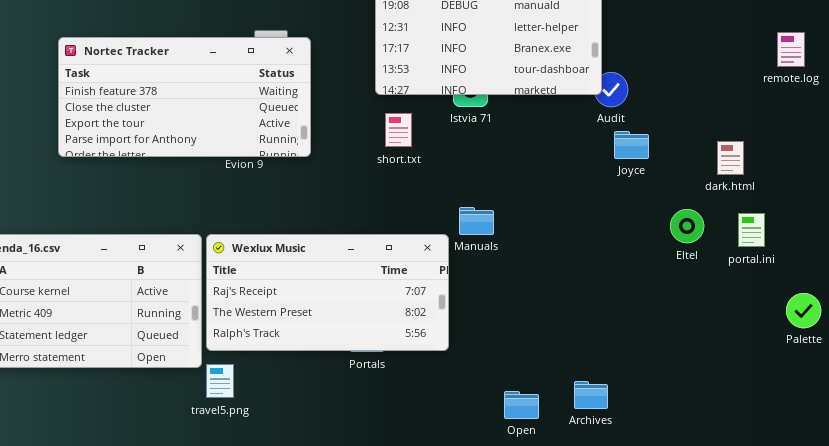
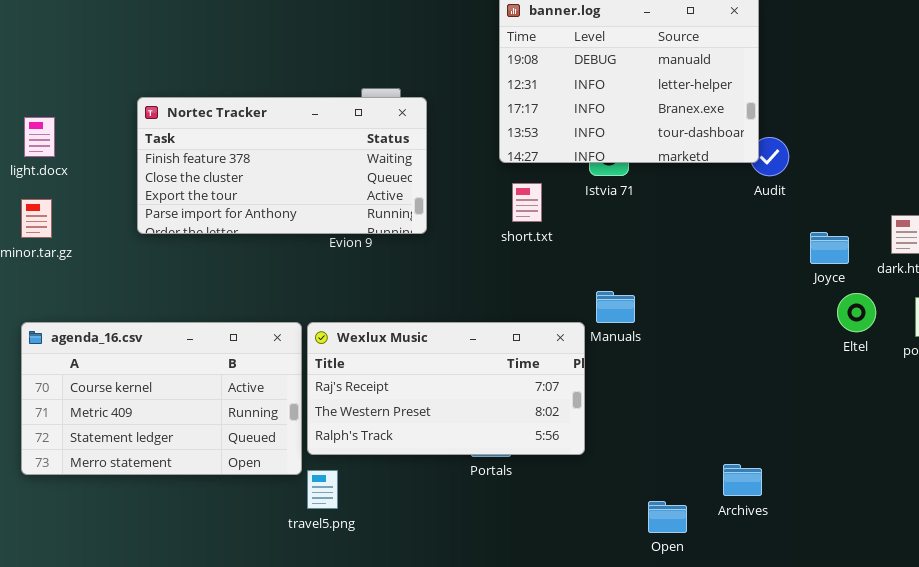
Joyce: [614,131,649,159] -> [810,232,849,264], moved
Archives: [574,381,608,409] -> [723,464,762,496], moved

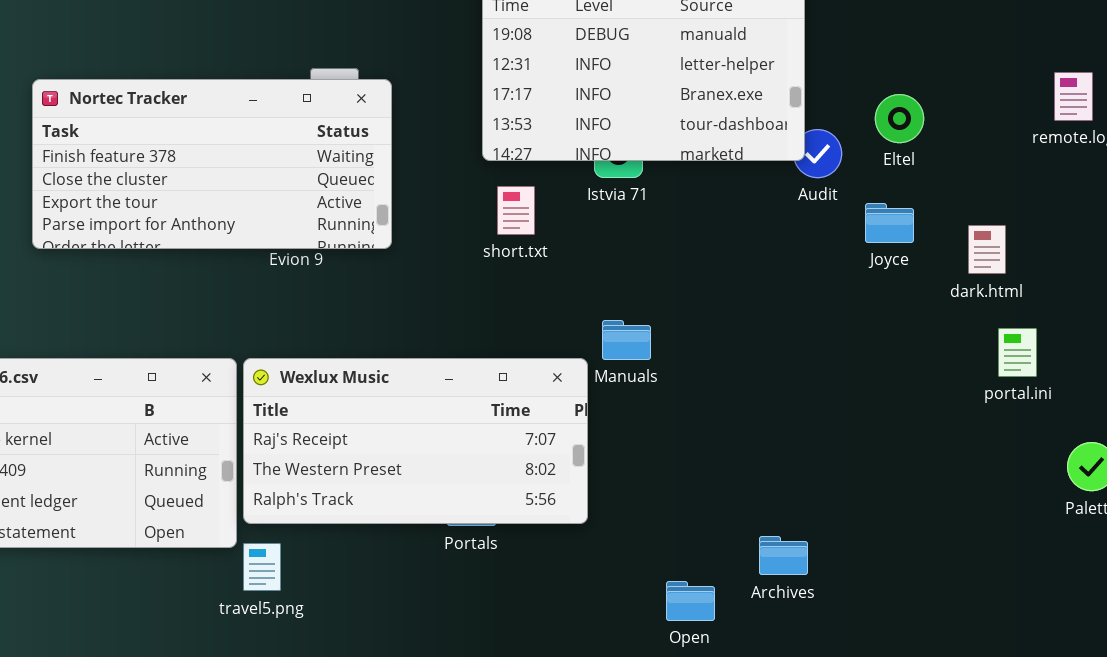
Joyce: [810,232,849,264] -> [865,203,914,243], moved
Eltel: [837,293,876,332] -> [875,94,924,143], moved

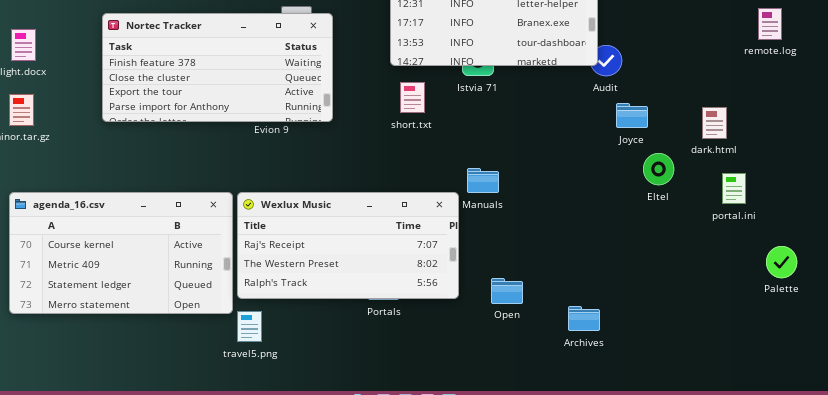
Eltel: [875,94,924,143] -> [643,153,674,185], moved
Joyce: [865,203,914,243] -> [616,103,648,128], moved
Open: [666,581,715,621] -> [491,278,523,304], moved

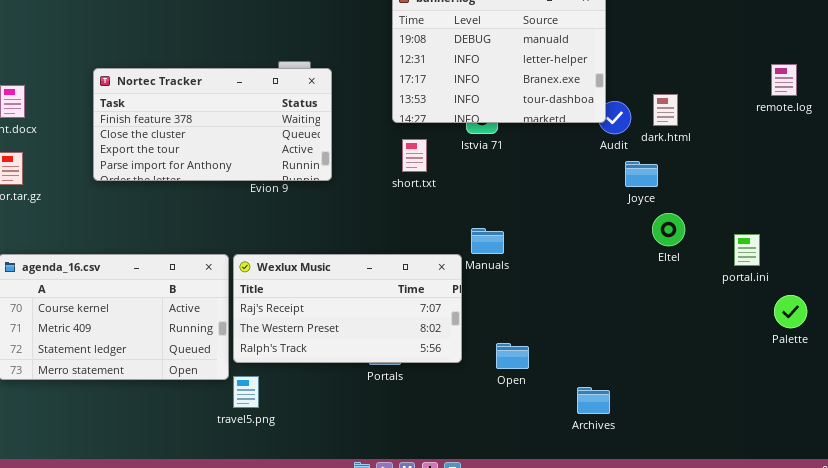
dark.html: [702,107,727,139] -> [653,94,678,126], moved
Palette: [766,246,797,278] -> [774,295,807,328], moved
Archives: [568,306,600,331] -> [577,387,610,414], moved

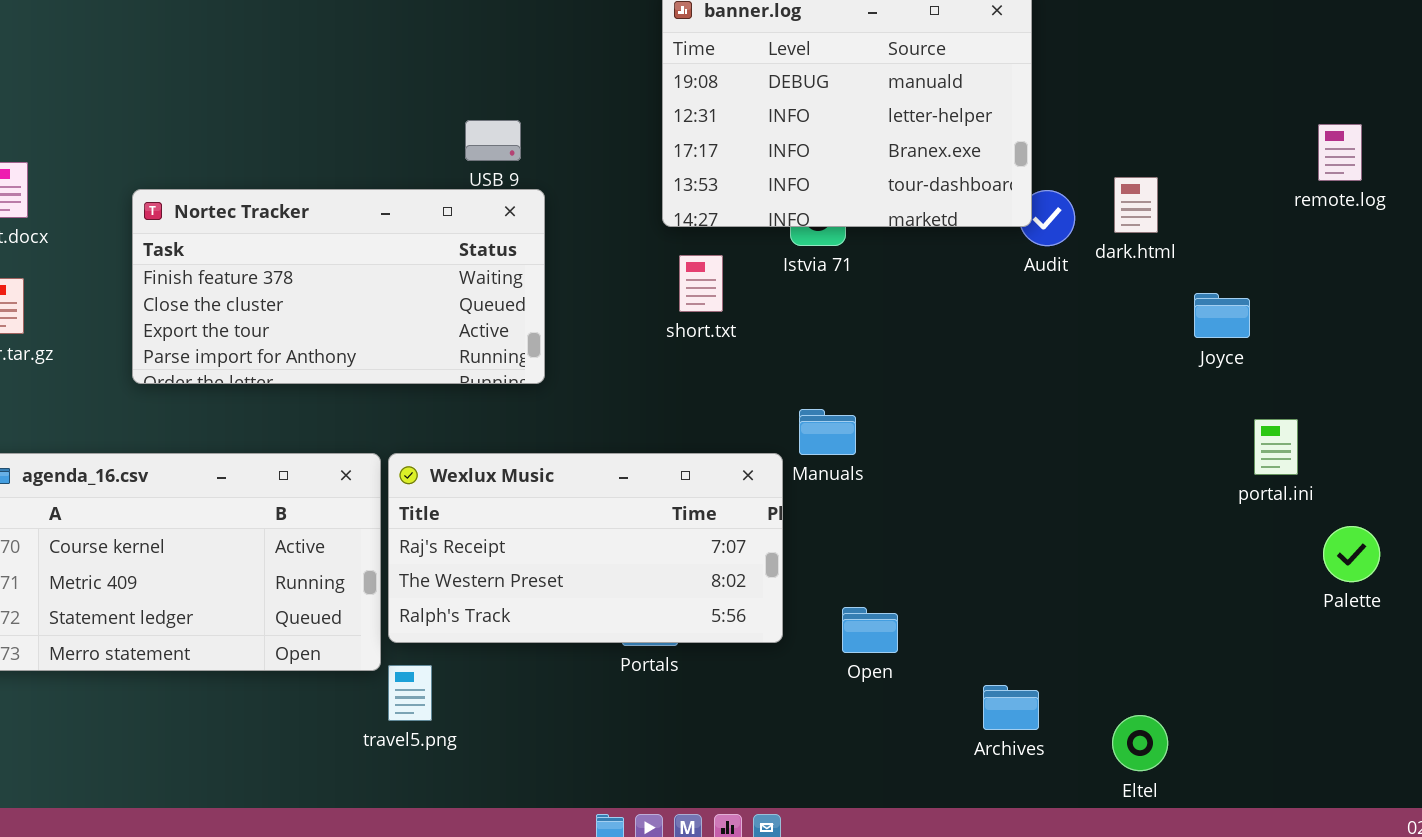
Nortec Tracker: [93,68,332,181] -> [132,189,545,384], moved
Joyce: [625,161,658,187] -> [1194,293,1250,338], moved
Eltel: [652,213,685,246] -> [1112,715,1168,771], moved

